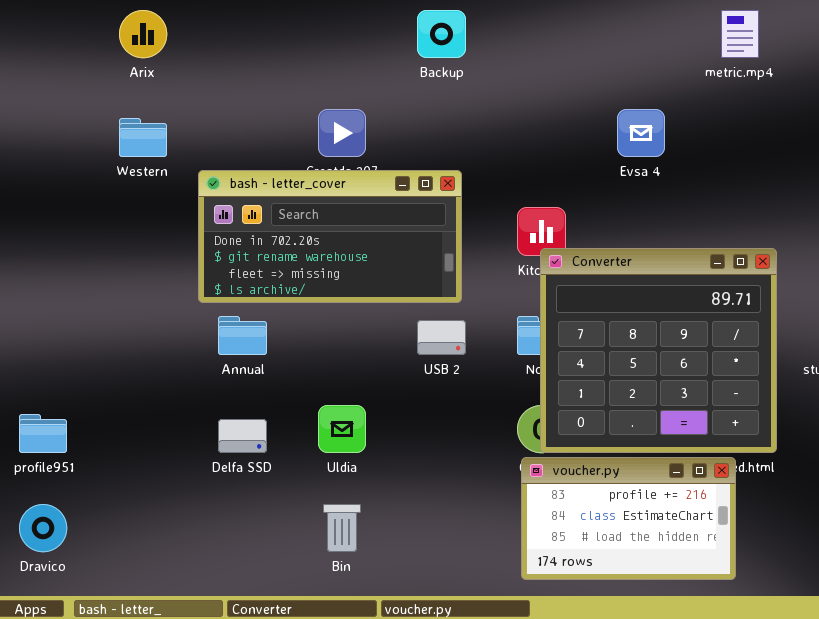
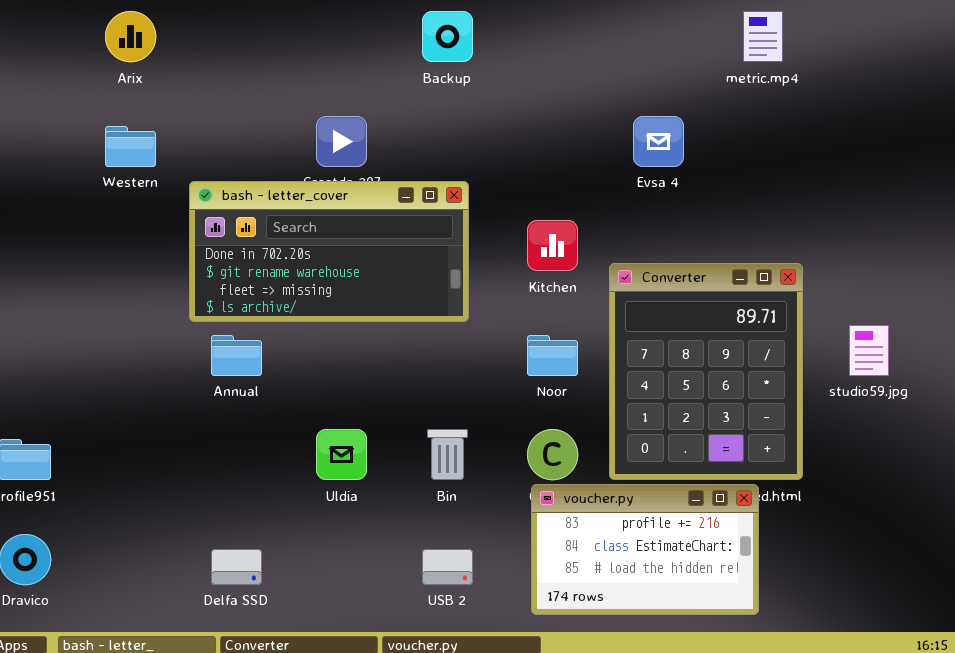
Converter: [540,248,777,453] -> [609,263,803,480], resized
USB 2: [417,320,466,355] -> [422,549,473,585], moved
Delfa SSD: [218,419,267,453] -> [211,549,262,585], moved
Bin: [323,504,361,552] -> [427,429,468,480], moved

